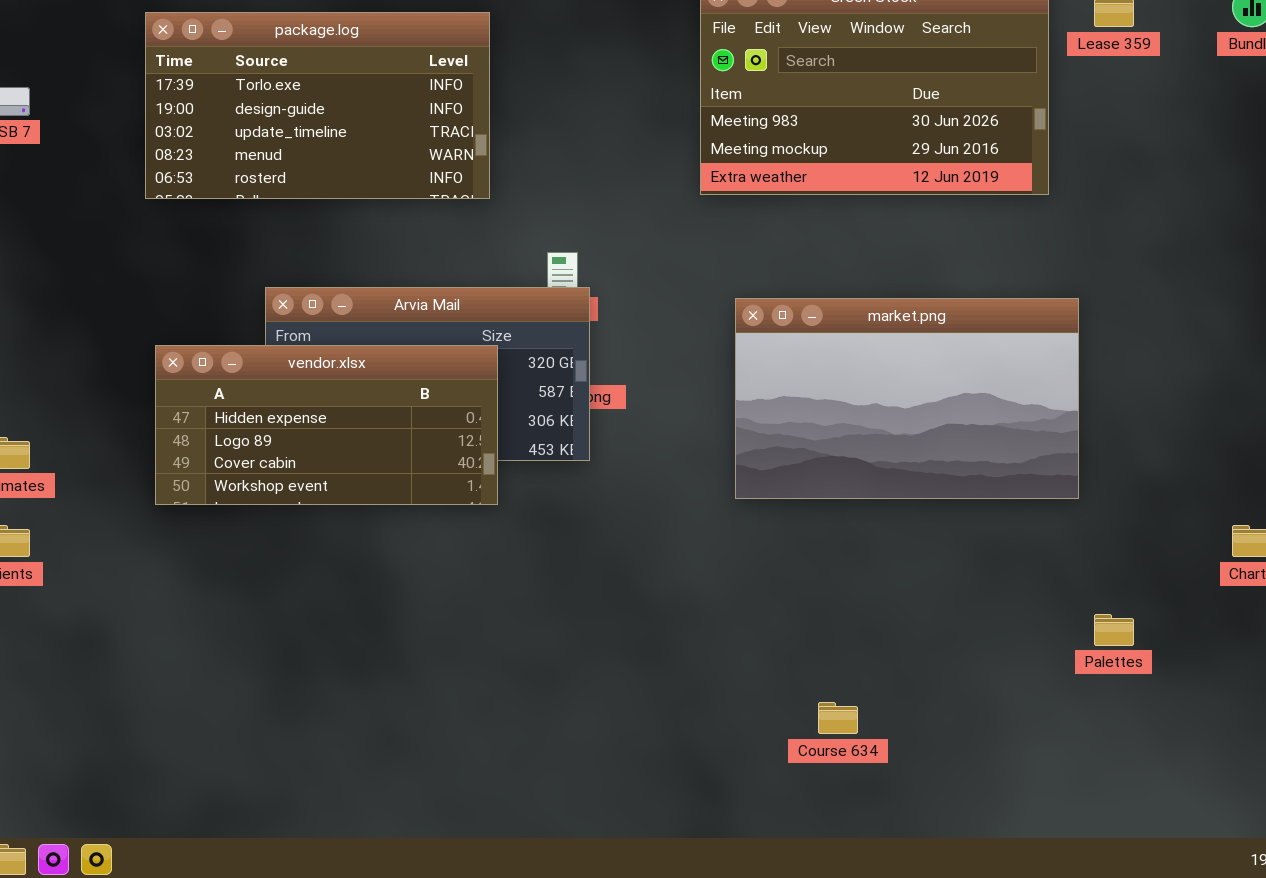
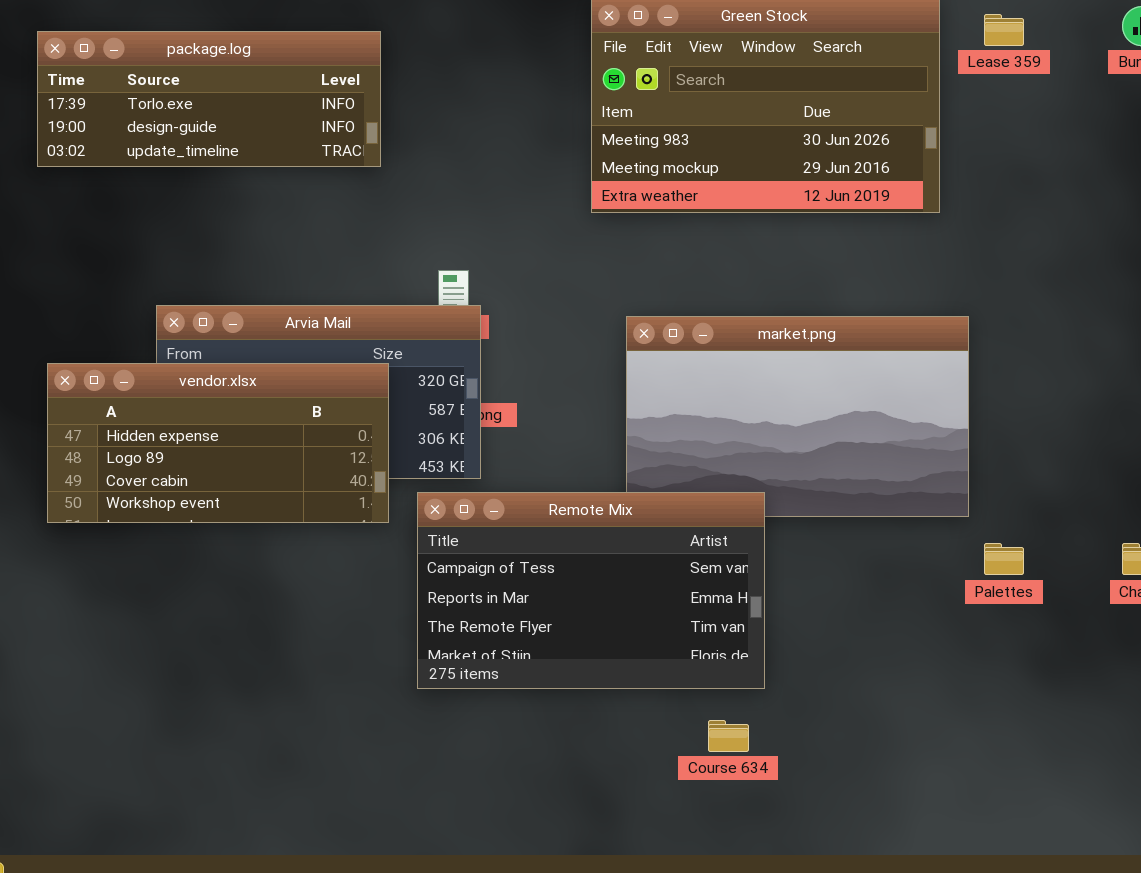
package.log: [145,12,490,199] -> [37,31,381,167], resized
Remote Mix: none -> [417,492,765,689], opened
Palettes: [1094,614,1134,646] -> [984,543,1024,575], moved

